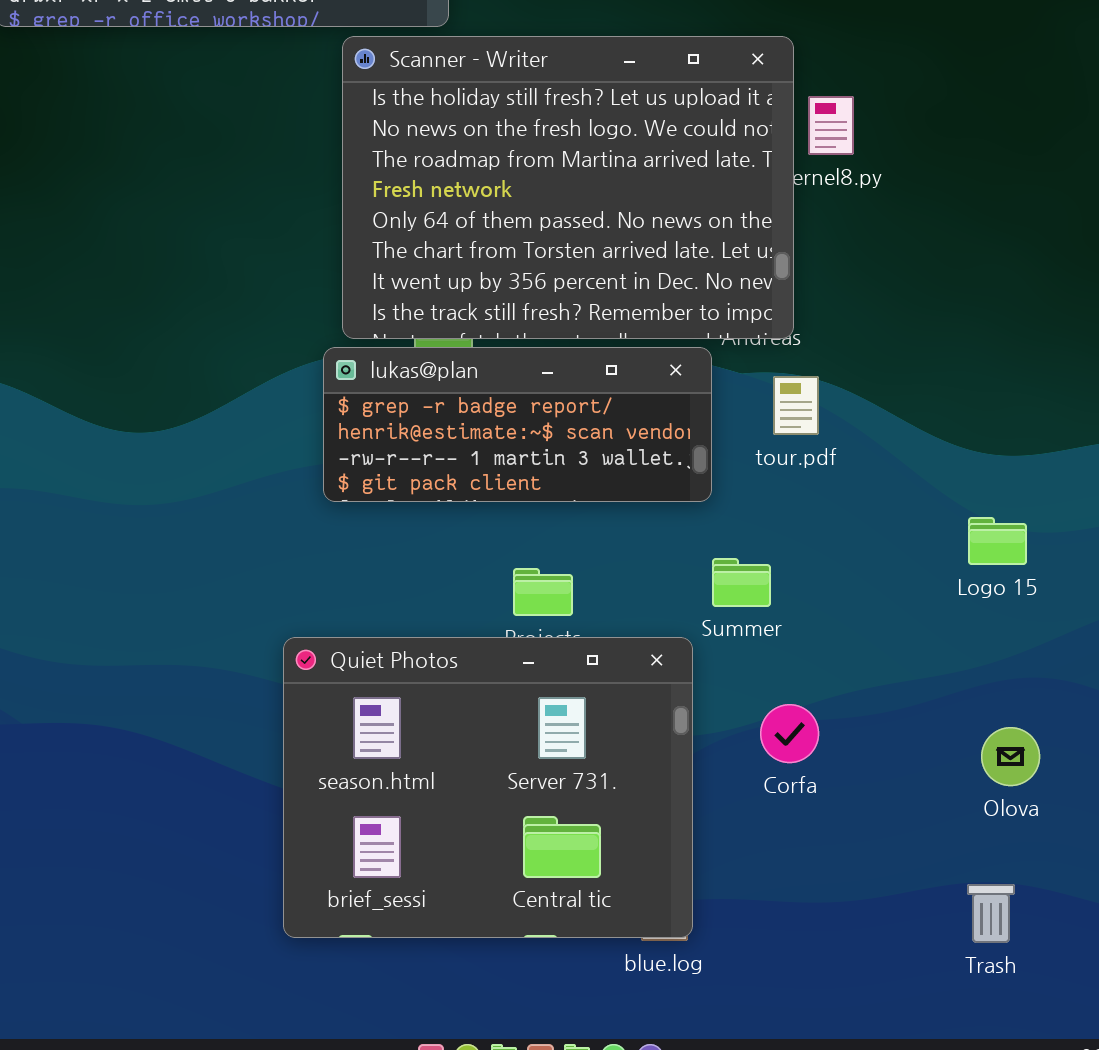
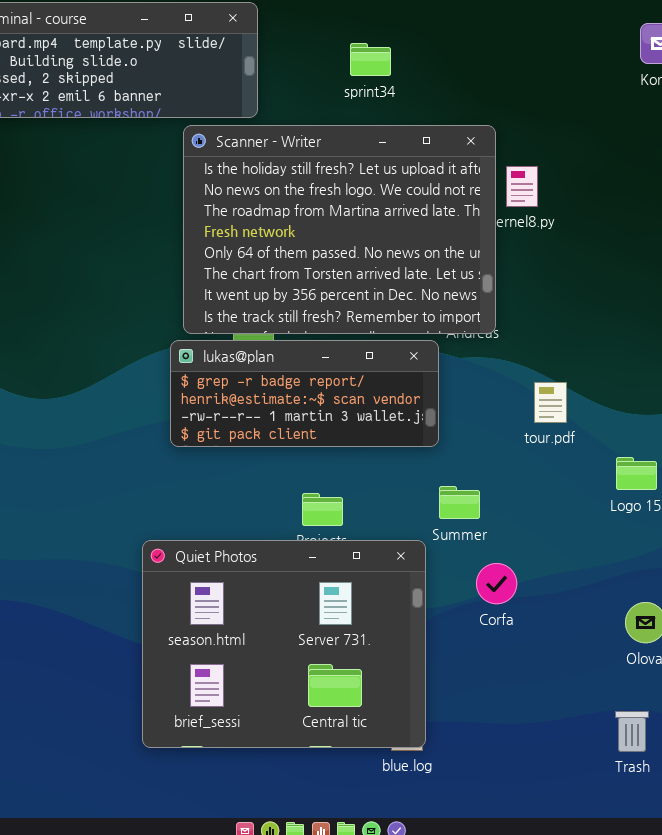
tour.pdf: [773,376,819,435] -> [534,382,567,423], moved
Corfa: [760,704,819,763] -> [476,563,517,604], moved

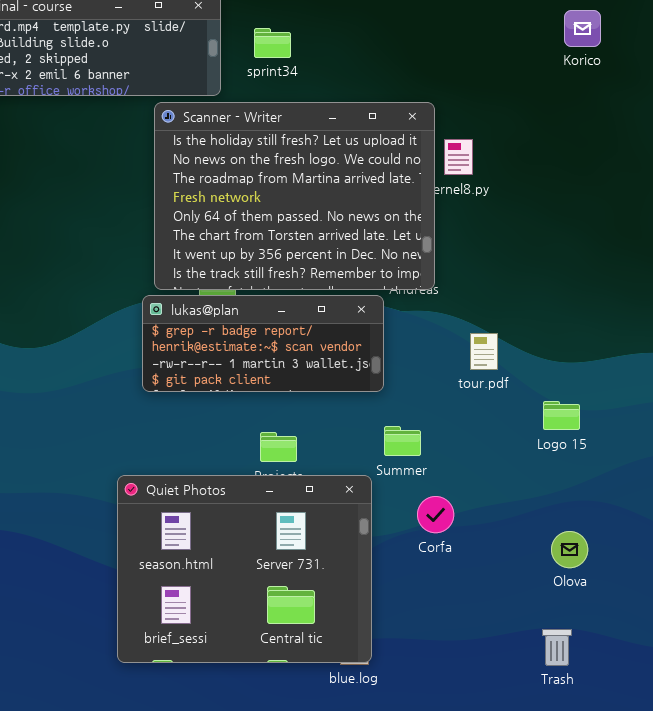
sprint34: [350,43,391,76] -> [254,28,291,58], moved

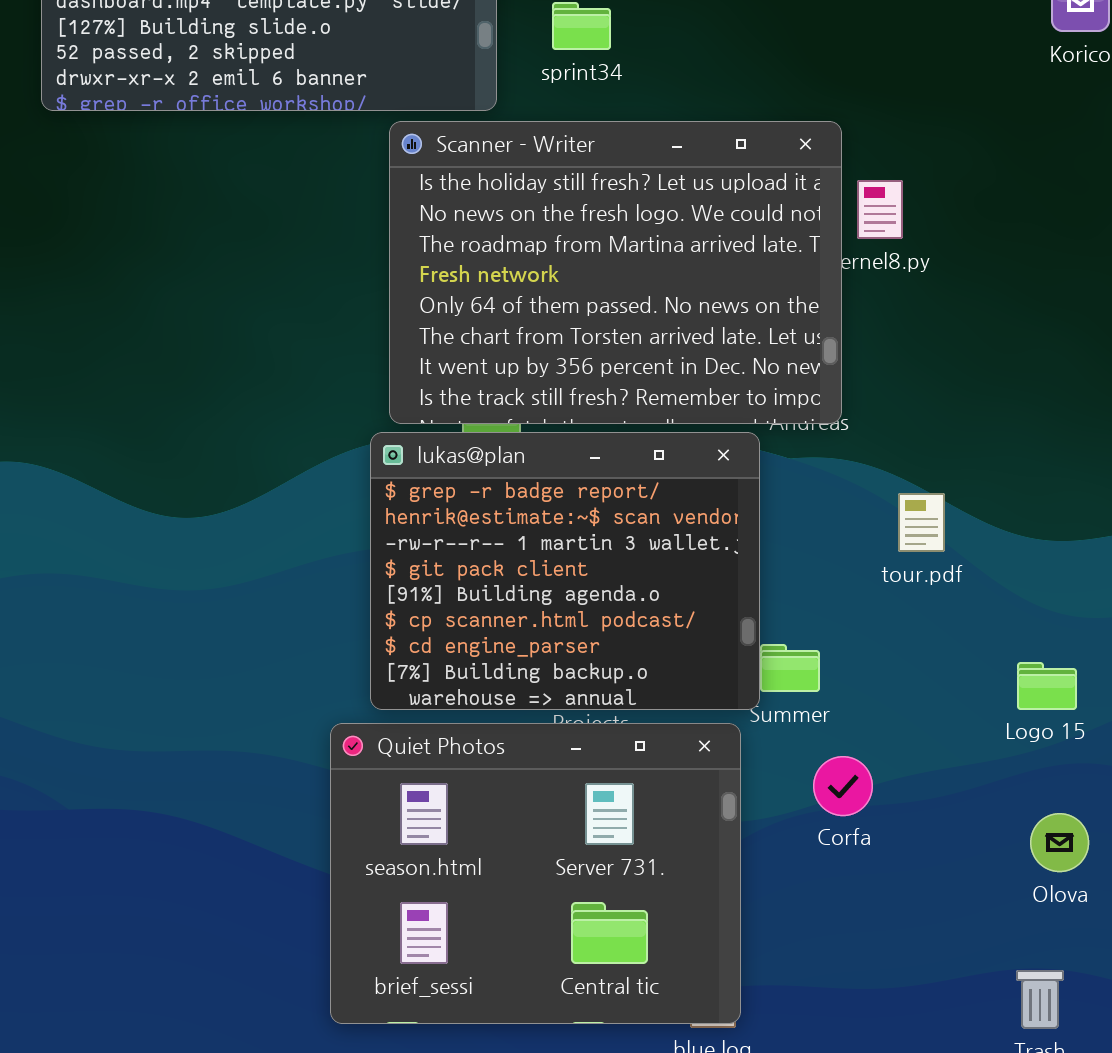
lukas@plan: [142,295,384,392] -> [370,432,760,710], resized
Logo 15: [543,401,580,430] -> [1017,662,1077,710], moved

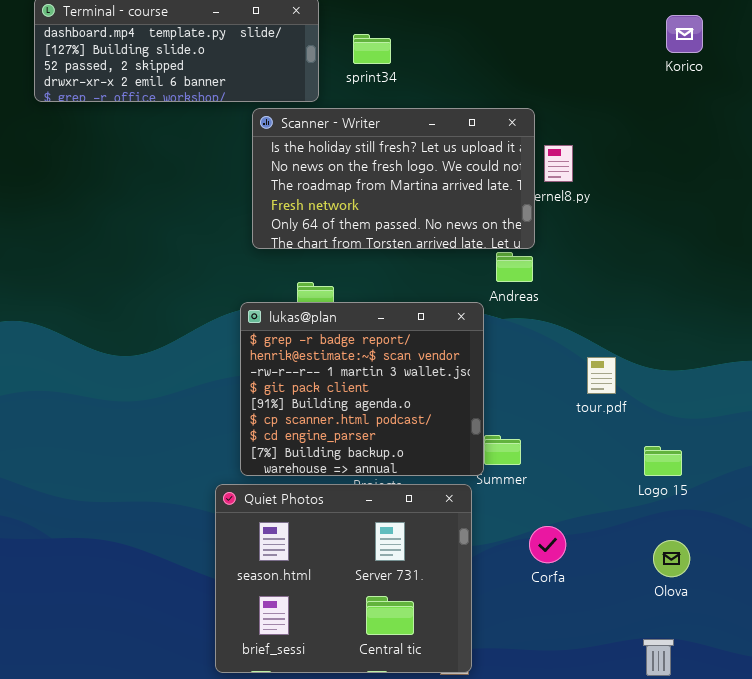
Scanner - Writer: [389,121,842,424] -> [252,108,535,249], resized
tour.pdf: [898,493,945,552] -> [587,357,616,394], moved
Corfa: [813,756,873,816] -> [529,526,566,563], moved

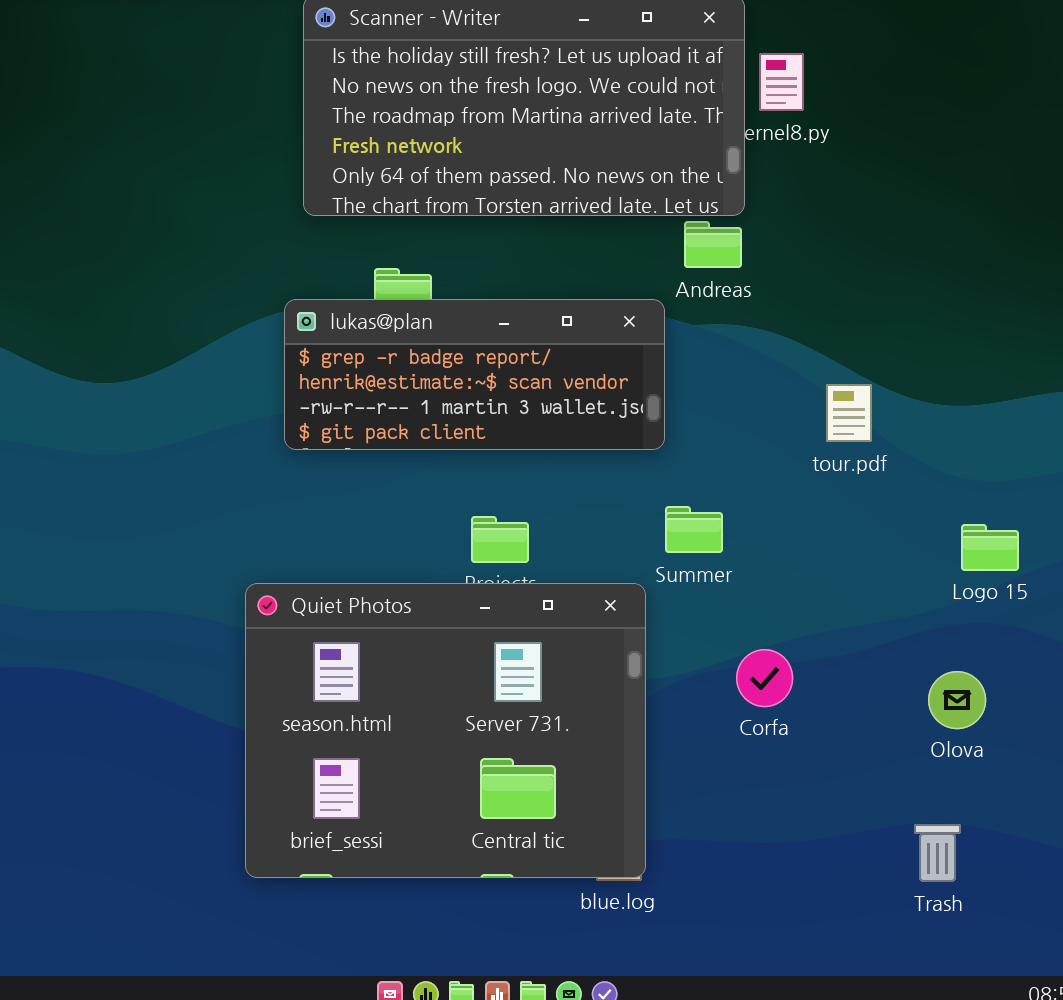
lukas@plan: [240,302,484,476] -> [284,299,665,450], resized
Logo 15: [644,446,682,476] -> [961,524,1019,571], moved

